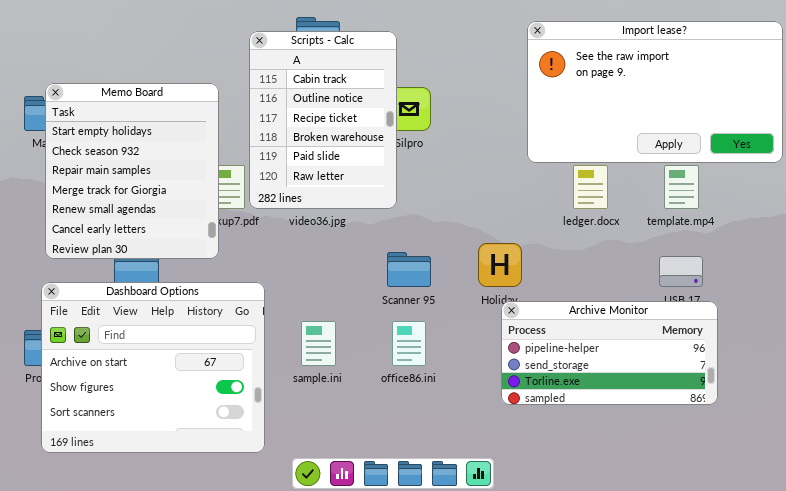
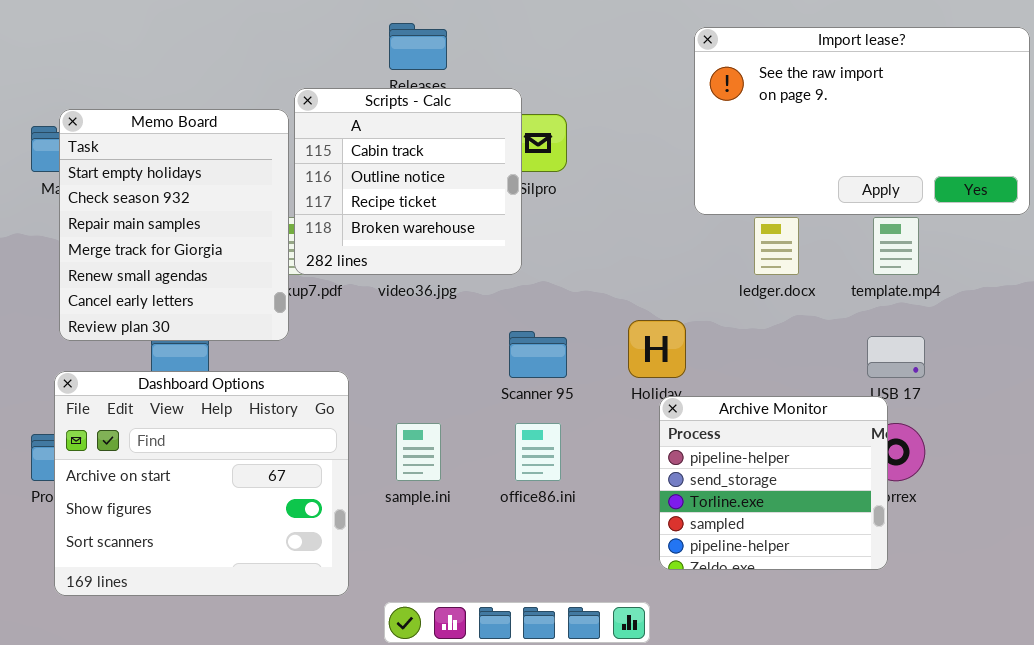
Scripts - Calc: [249,31,397,209] -> [294,88,522,275], resized
Archive Monitor: [501,301,718,405] -> [659,396,888,570], resized

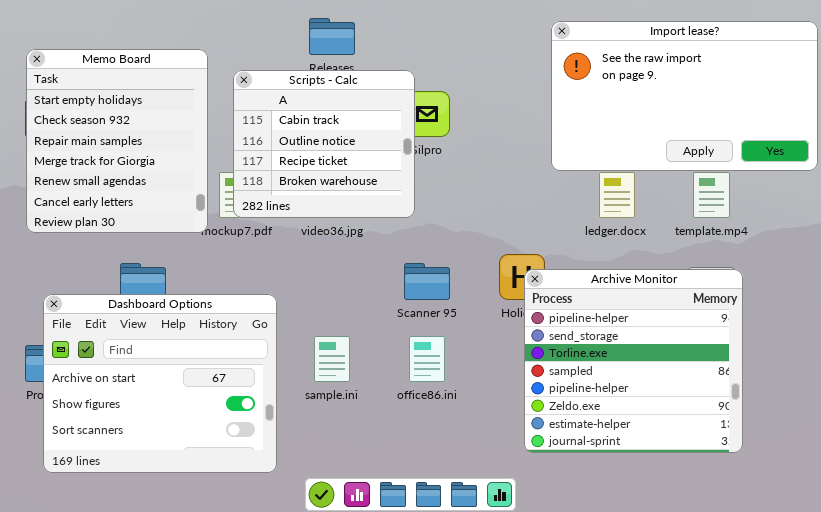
Memo Board: [59,109,289,341] -> [26,49,208,233], moved
Archive Monitor: [659,396,888,570] -> [524,269,743,453], resized

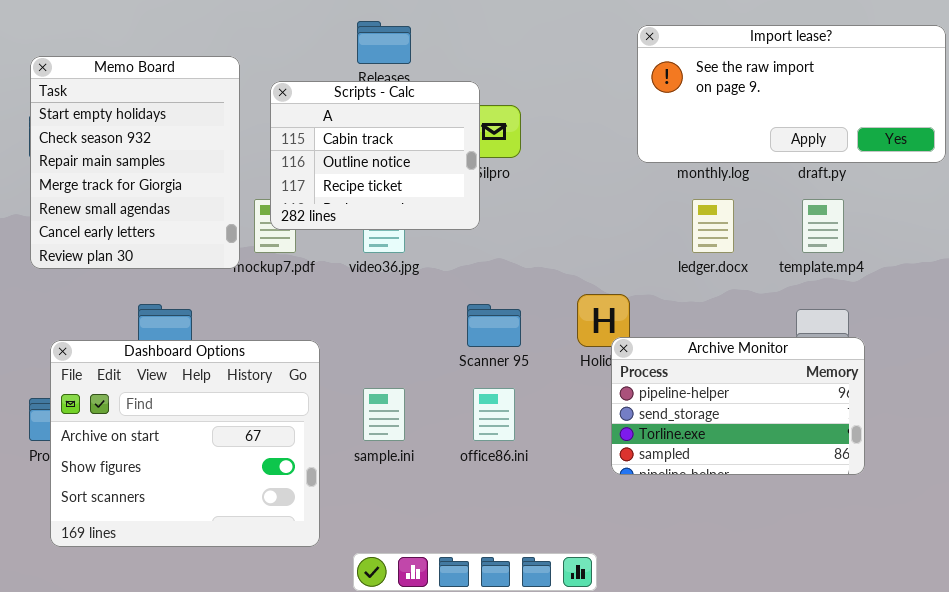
Import lease?: [551,21,818,171] -> [637,25,946,163], resized
Scripts - Calc: [233,70,415,218] -> [270,81,480,230], resized
Archive Monitor: [524,269,743,453] -> [611,337,865,475], moved, resized

